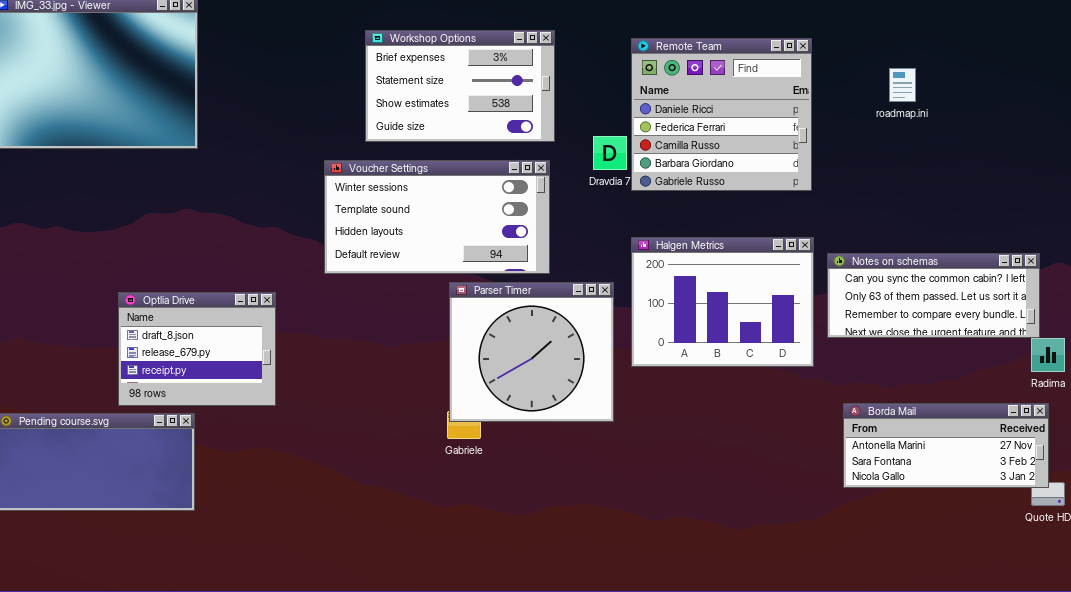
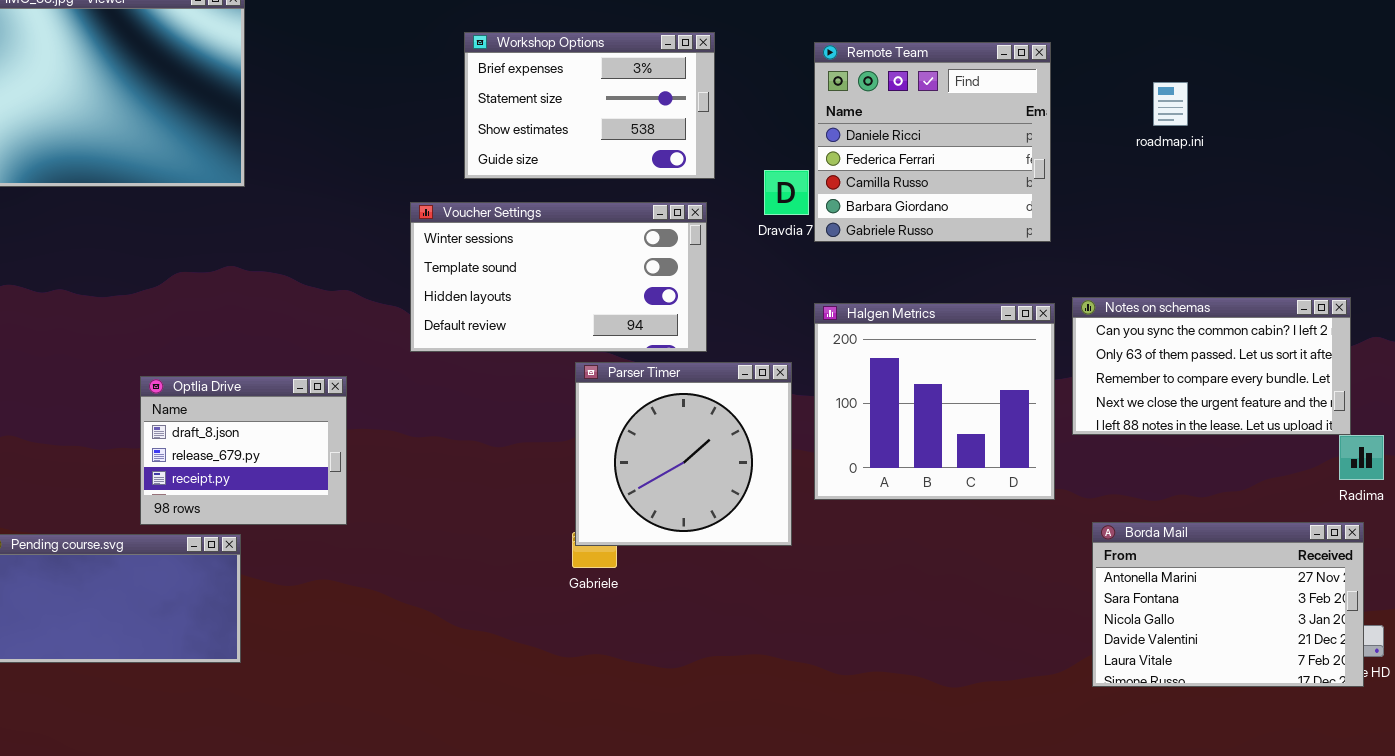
Halgen Metrics: [631,237,814,367] -> [814,303,1055,500], resized
Notes on schemas: [827,253,1040,338] -> [1072,297,1351,435], resized
Borda Mail: [843,403,1049,488] -> [1092,522,1364,687], resized

